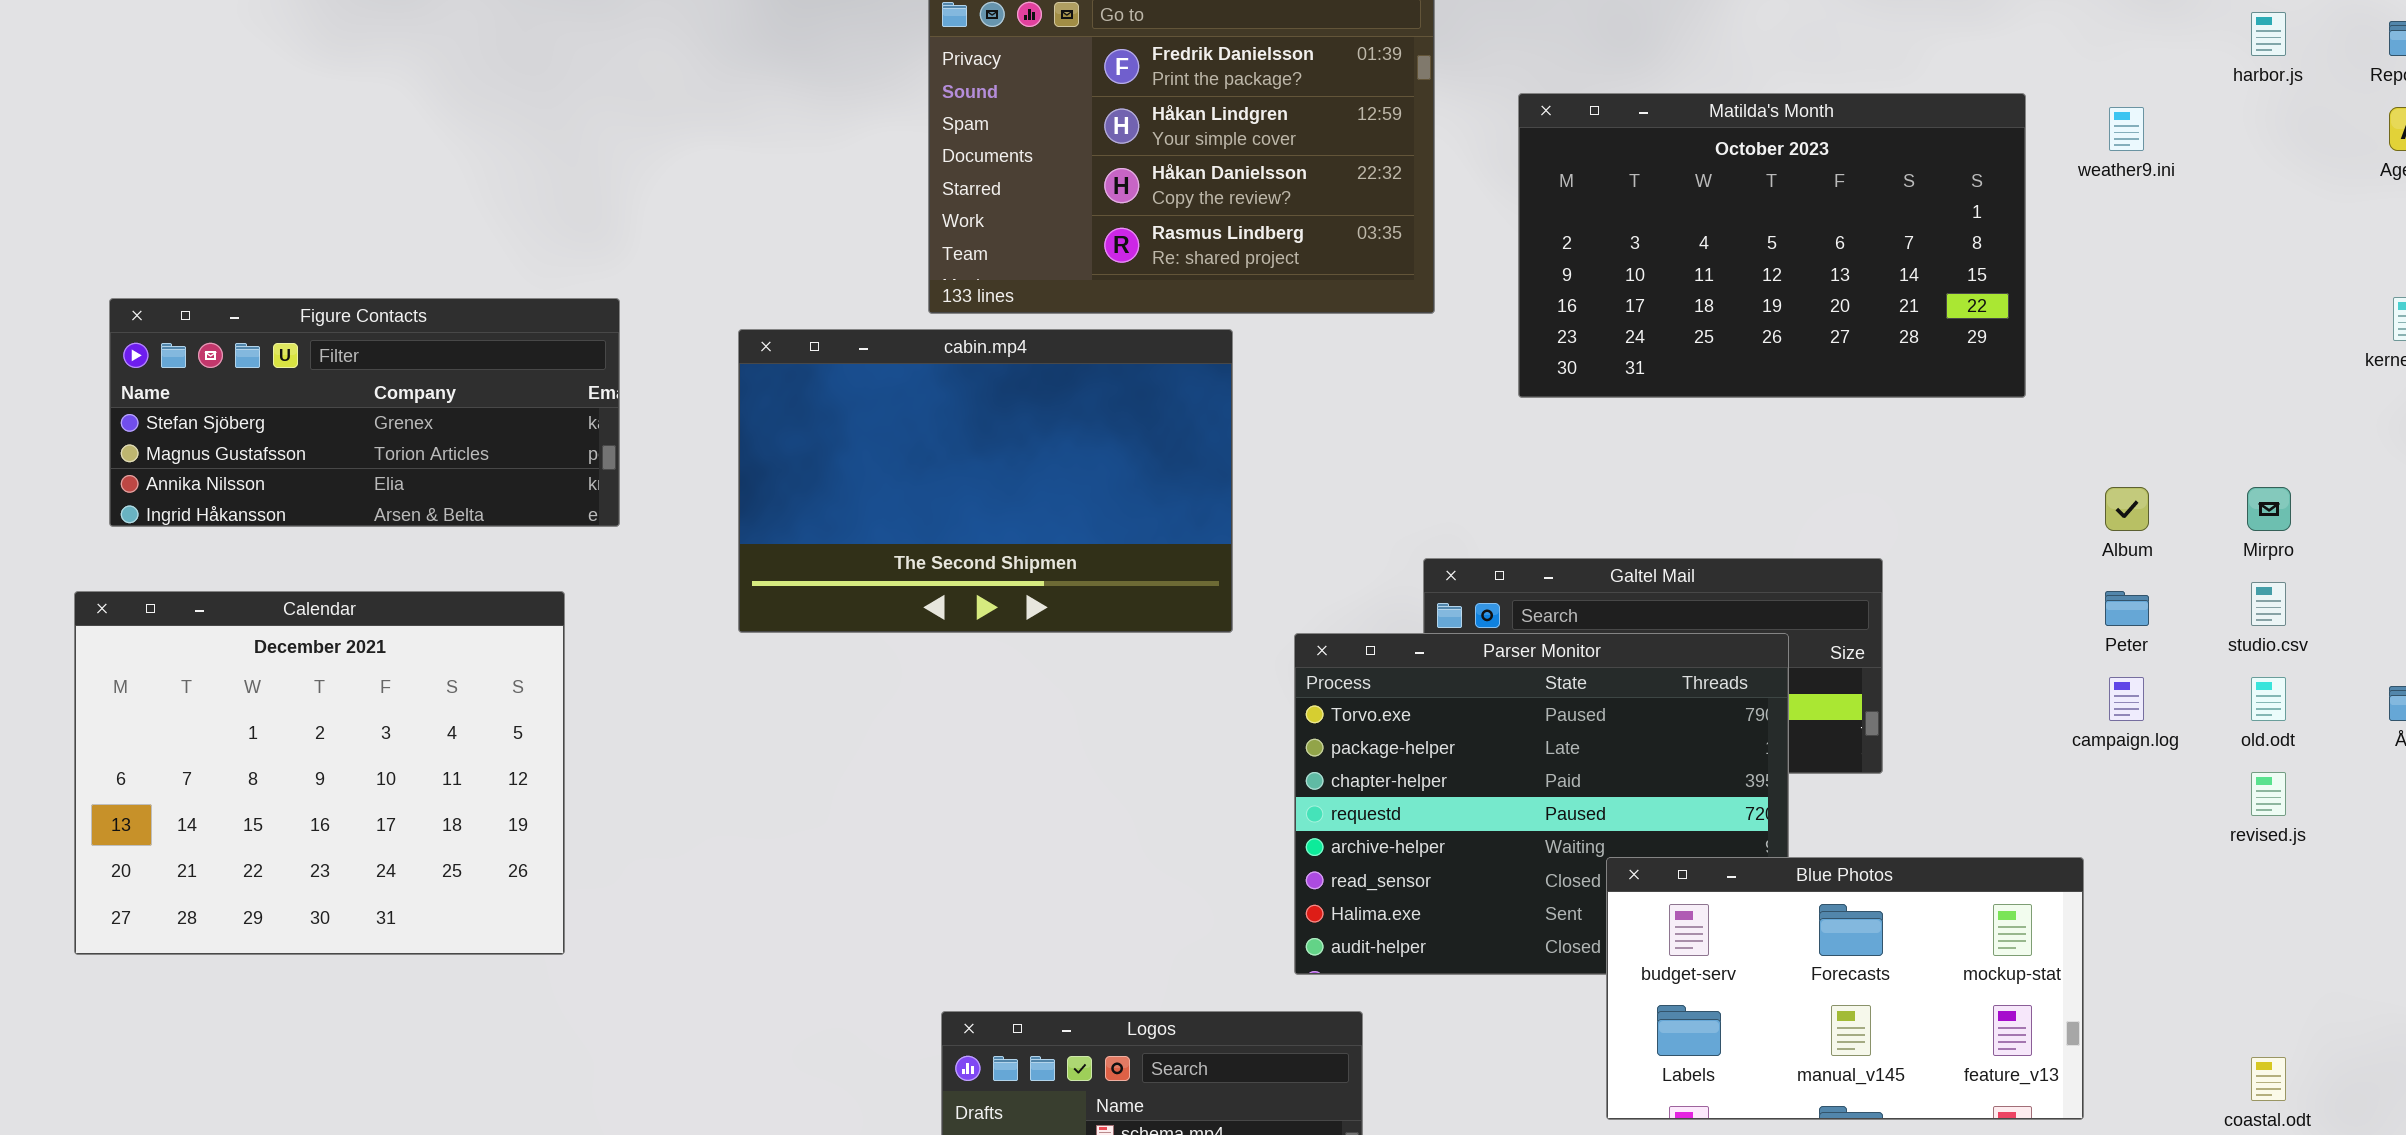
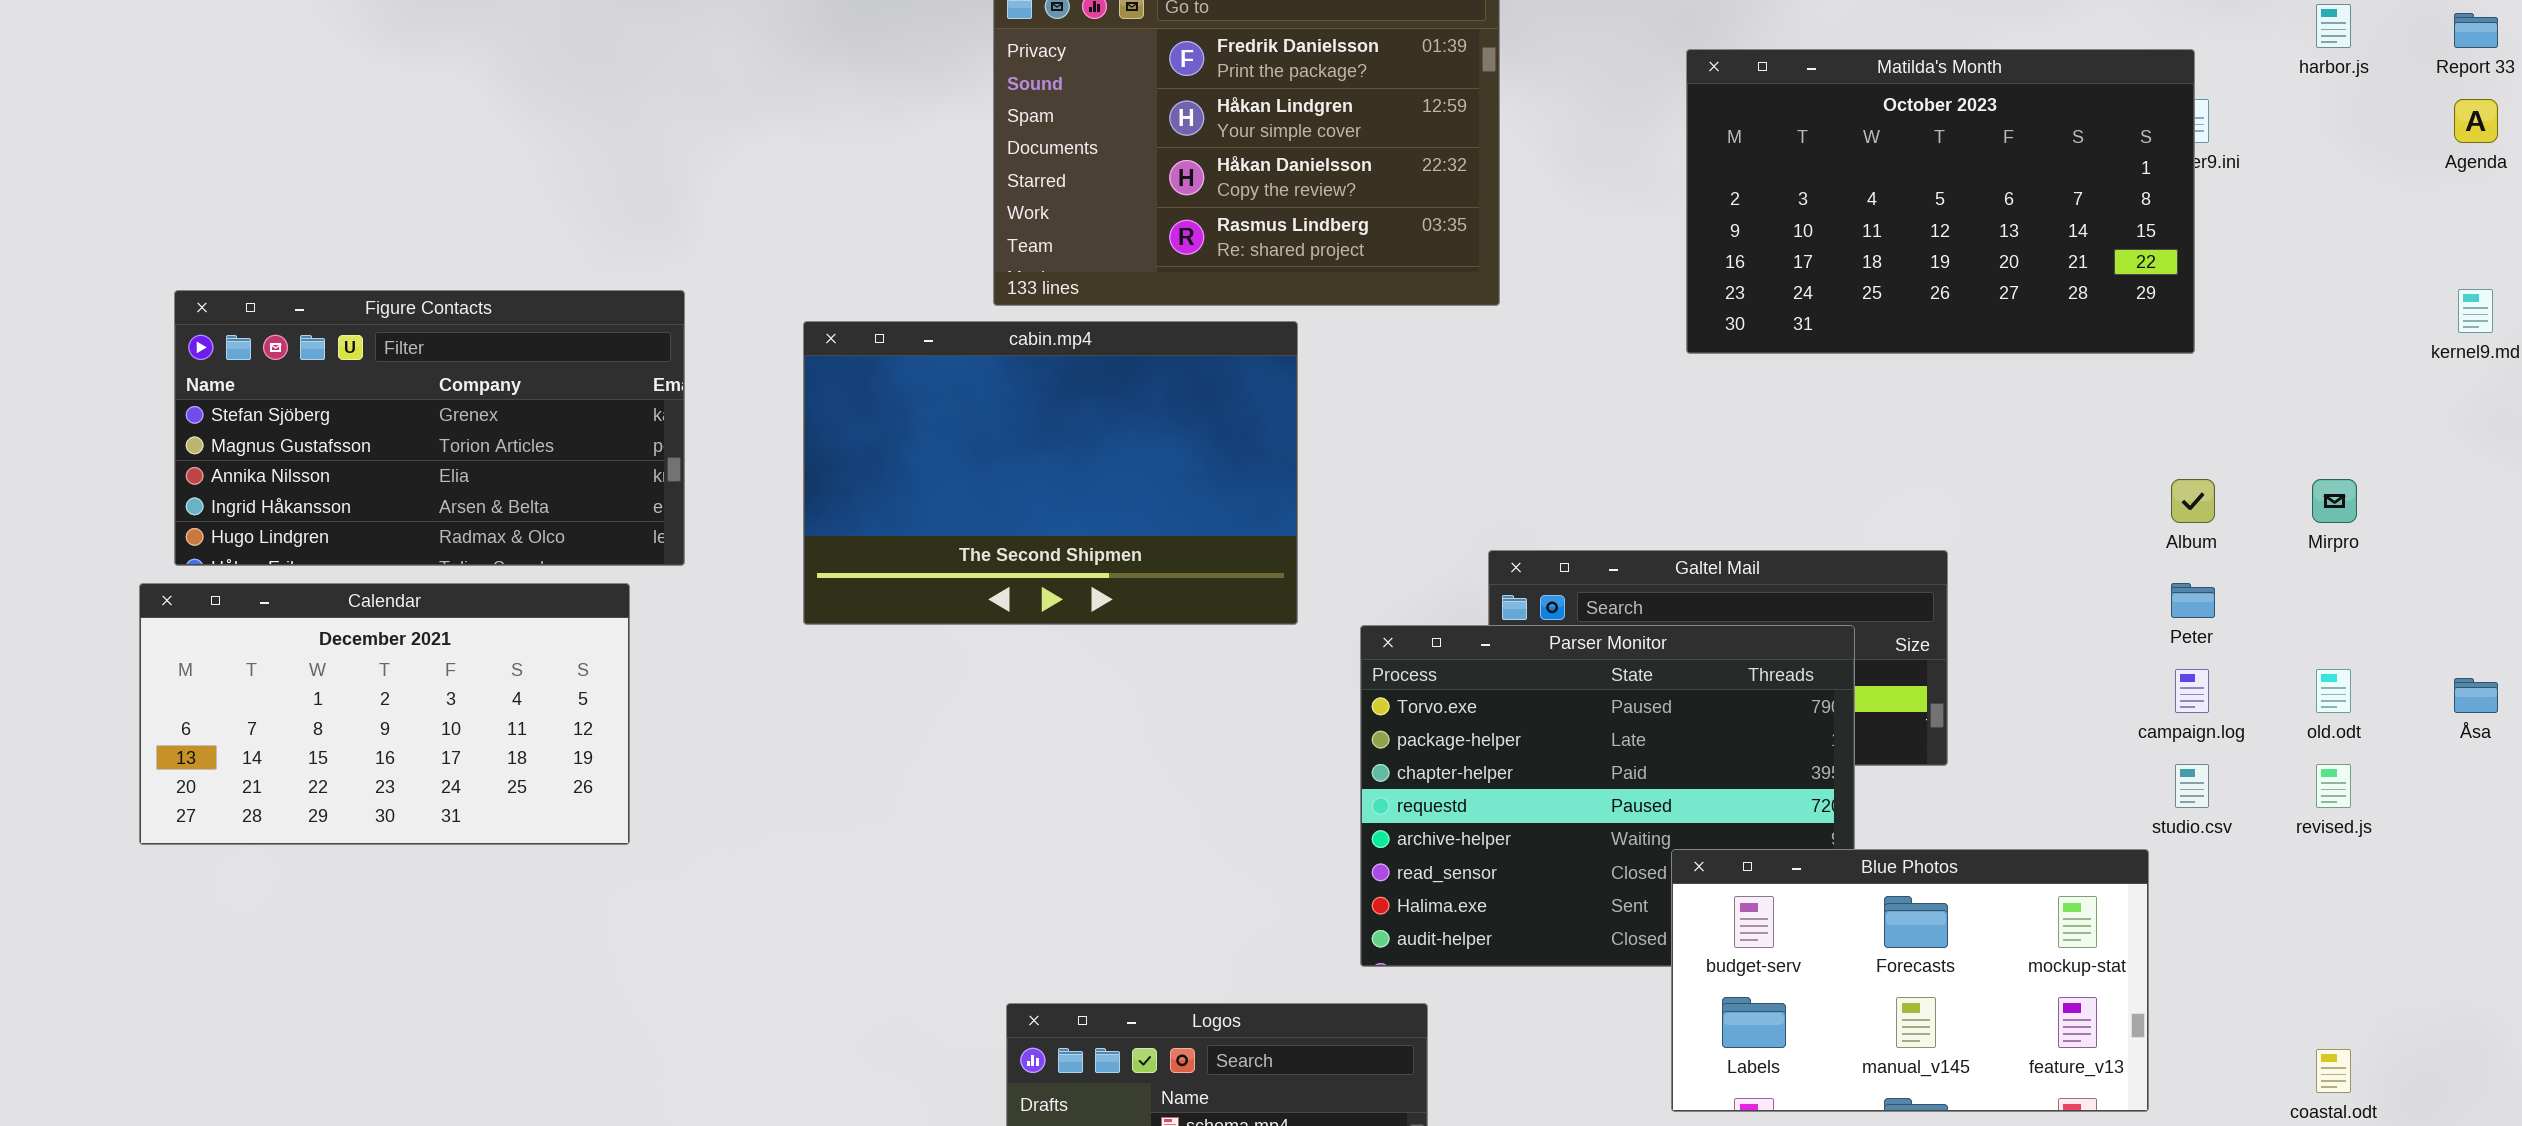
Matilda's Month: [1518,93,2026,398] -> [1686,49,2195,354], moved
Figure Contacts: [109,298,620,527] -> [174,290,685,566], resized
studio.csv: [2251,582,2286,626] -> [2175,764,2209,808], moved
Calendar: [74,591,565,955] -> [139,583,630,845], resized

